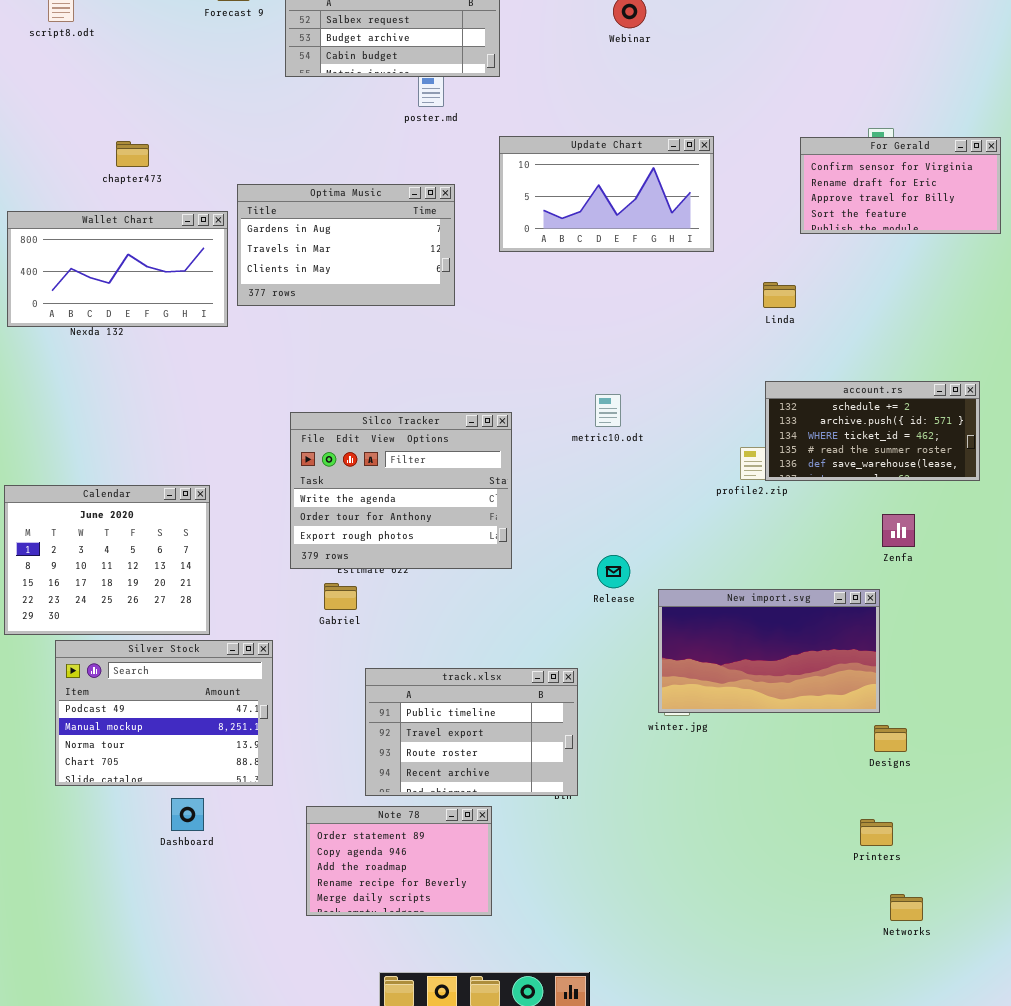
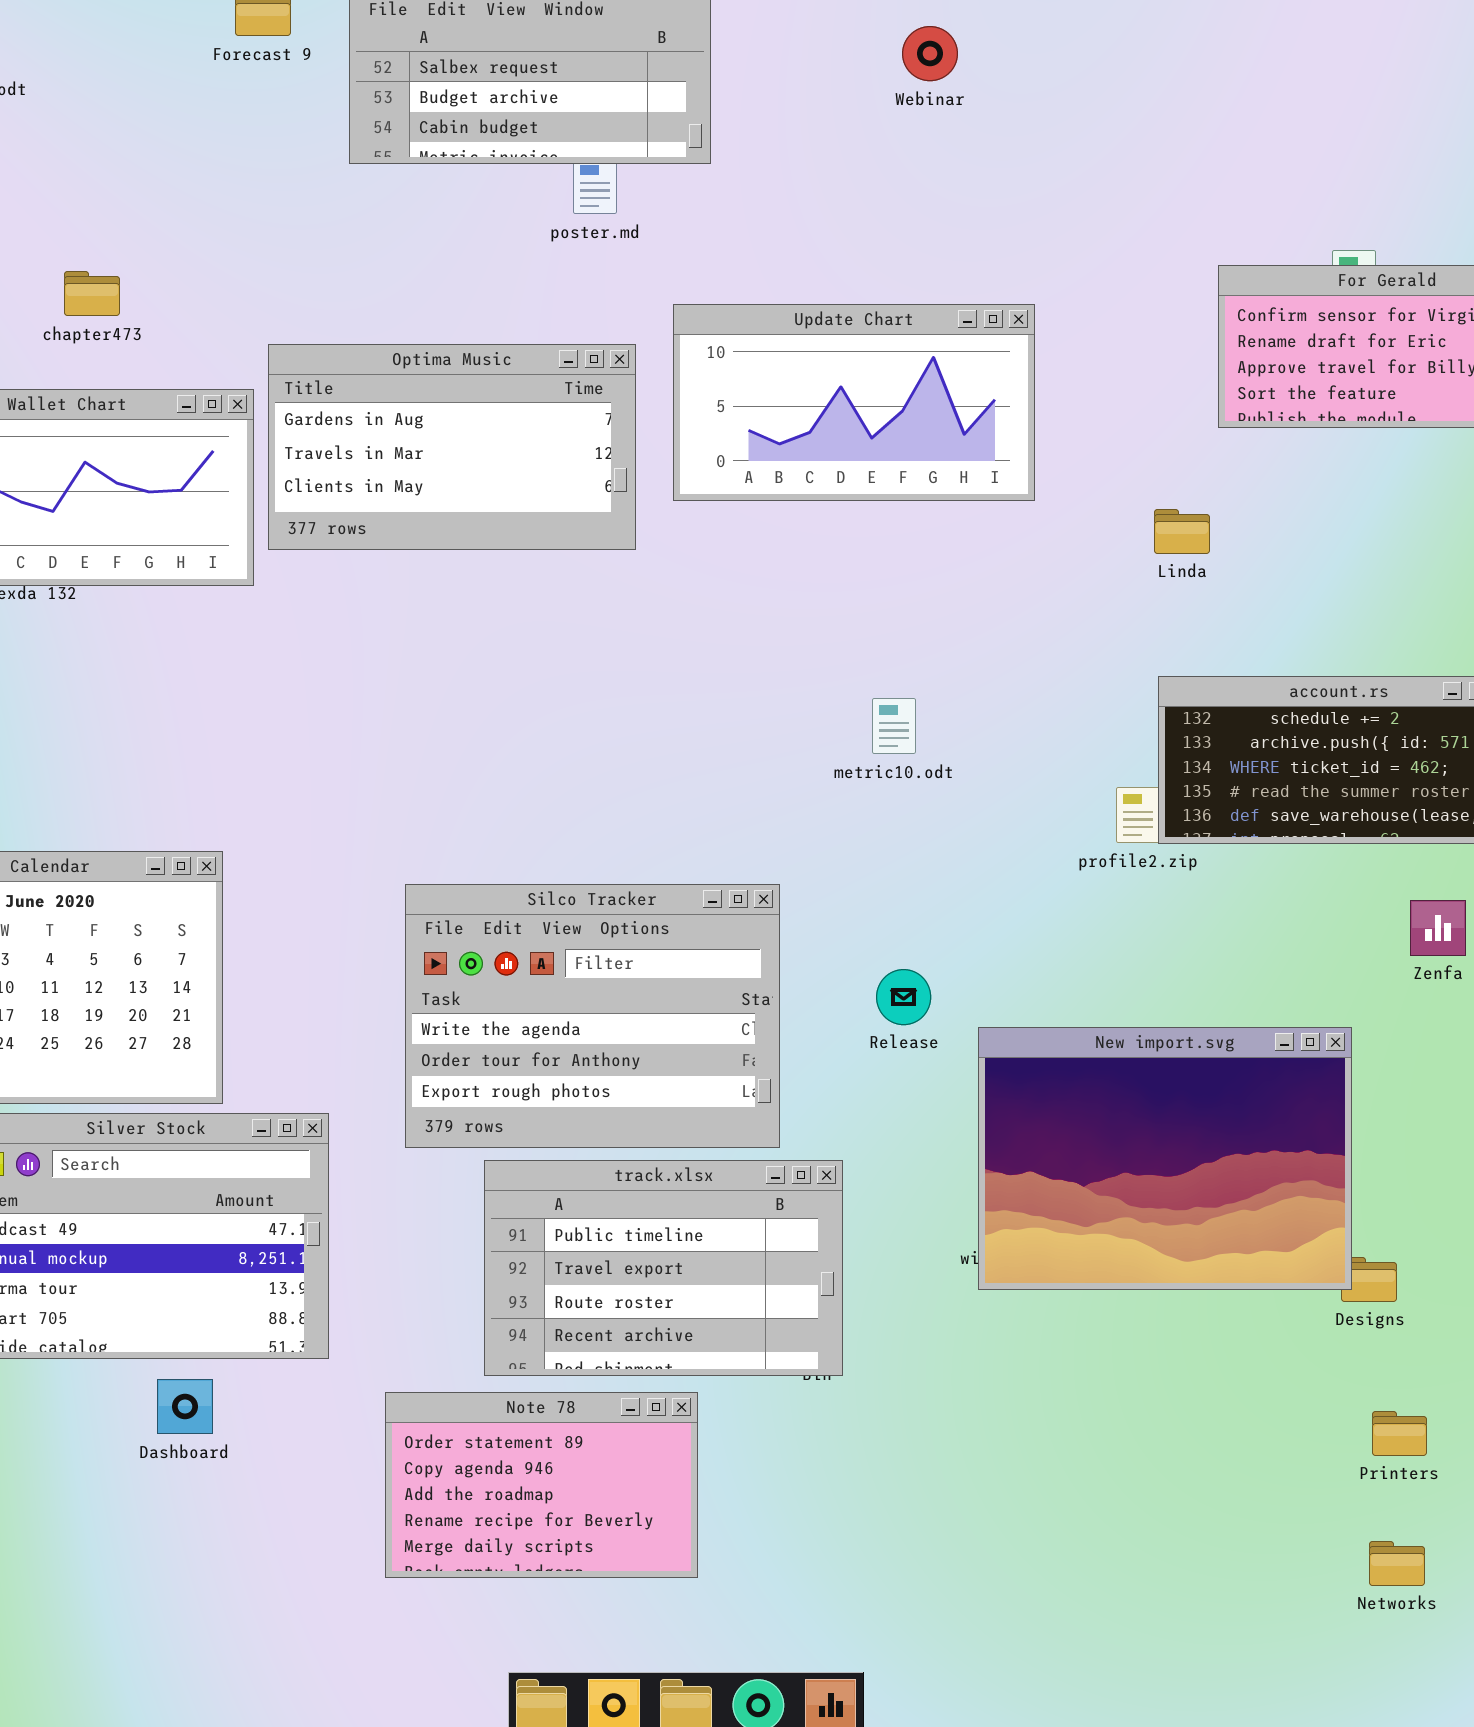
Update Chart: [499,136,714,252] -> [673,304,1035,501], moved
Silco Tracker: [290,412,512,569] -> [405,884,780,1148], moved
Zenfa: [882,514,915,547] -> [1410,900,1466,956], moved
New import.svg: [658,589,880,713] -> [978,1027,1352,1290], resized
Printers: [860,819,893,846] -> [1372,1411,1427,1456], moved

